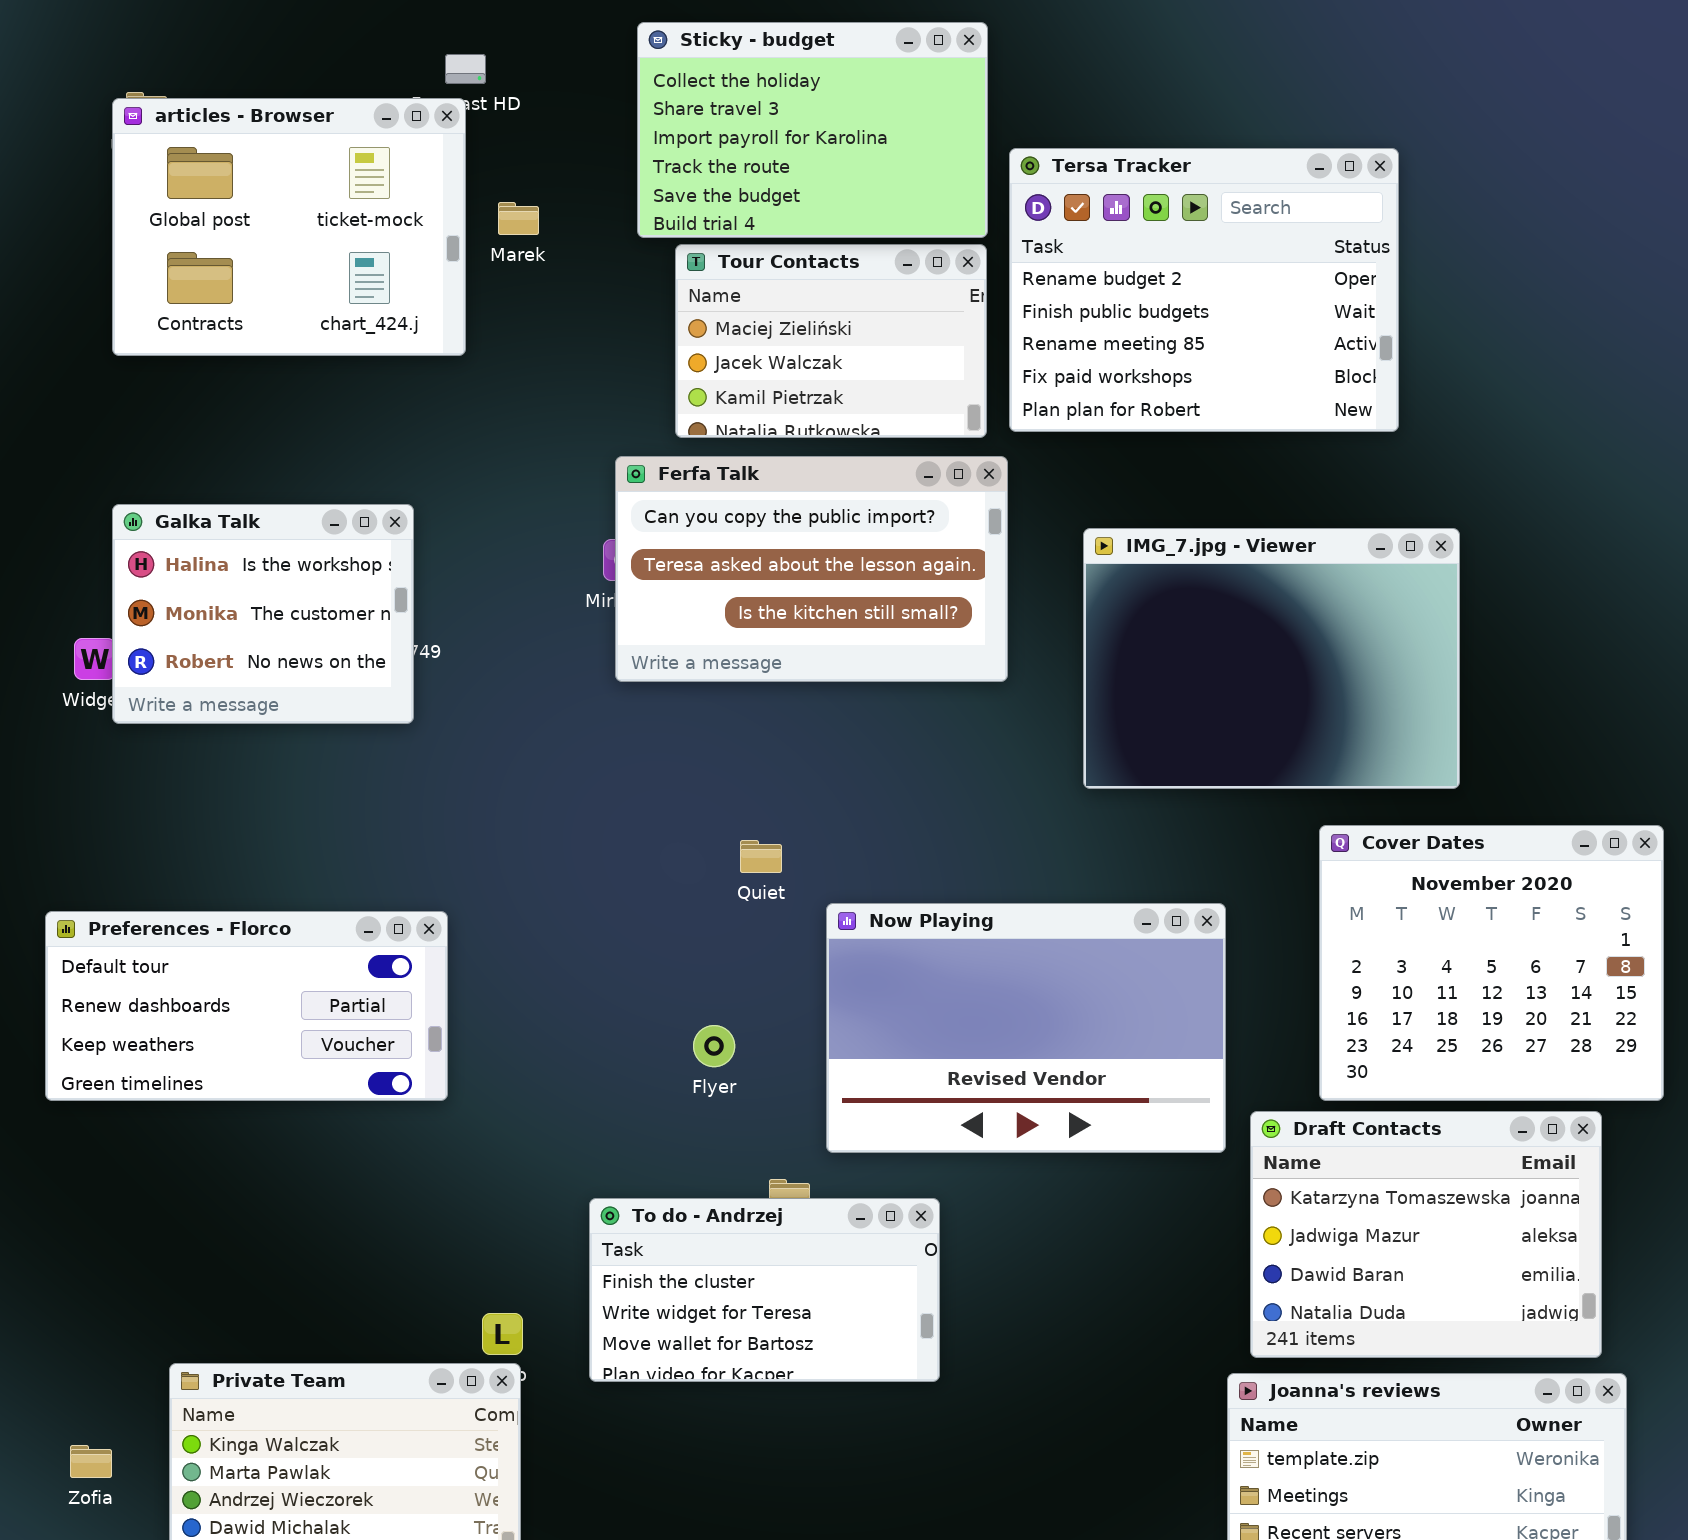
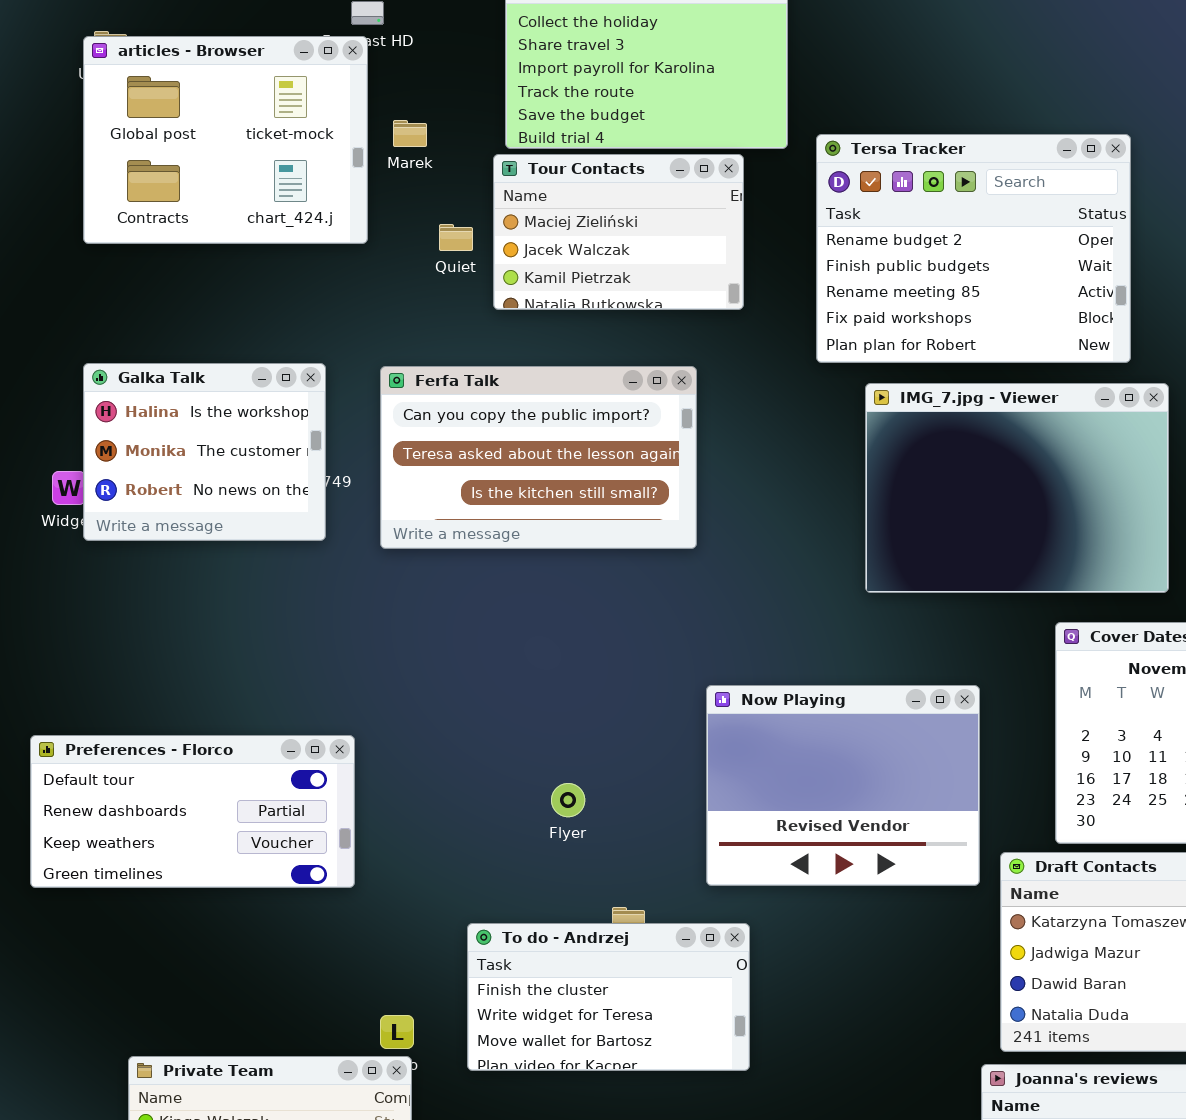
Tersa Tracker: [1009,148,1399,432] -> [816,134,1131,363], moved
Tour Contacts: [675,244,987,438] -> [493,154,744,310], moved
Ferfa Talk: [615,456,1008,682] -> [380,366,697,549], moved
Quiet: [740,840,782,873] -> [439,224,473,251], moved
Now Playing: [826,903,1226,1153] -> [706,685,980,886], resized
Preferences - Florco: [45,911,448,1101] -> [30,735,355,888], moved

